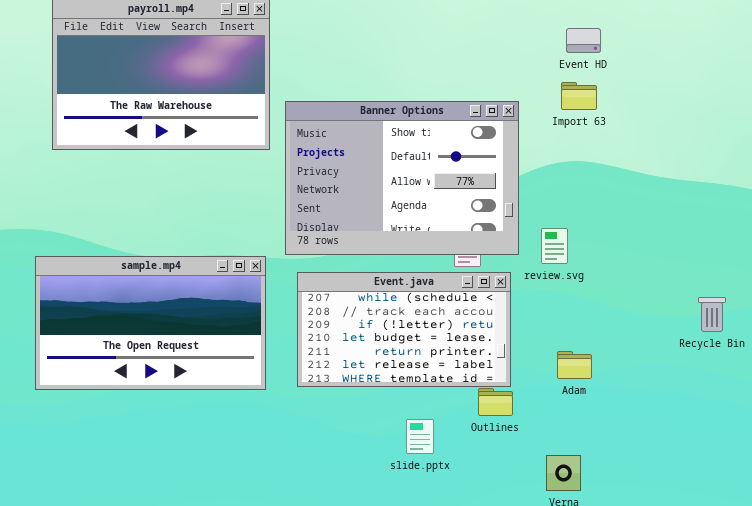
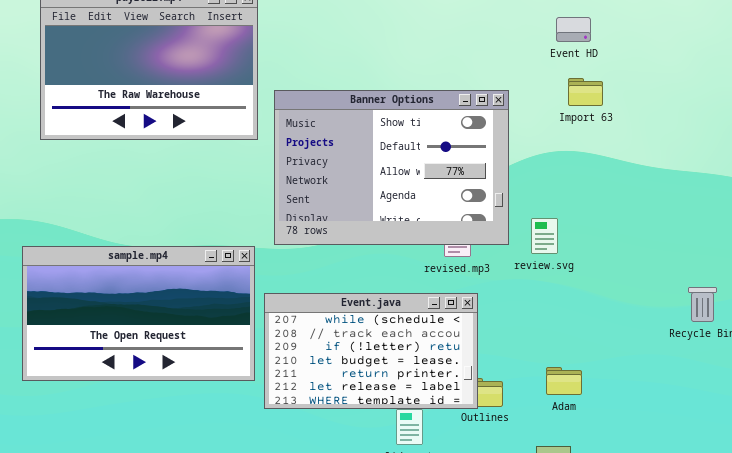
Import 63: [561,82,597,110] -> [568,78,603,106], moved
Event.java: [297,272,511,387] -> [264,293,478,409], moved
Adam: [557,351,592,379] -> [546,367,582,395], moved

